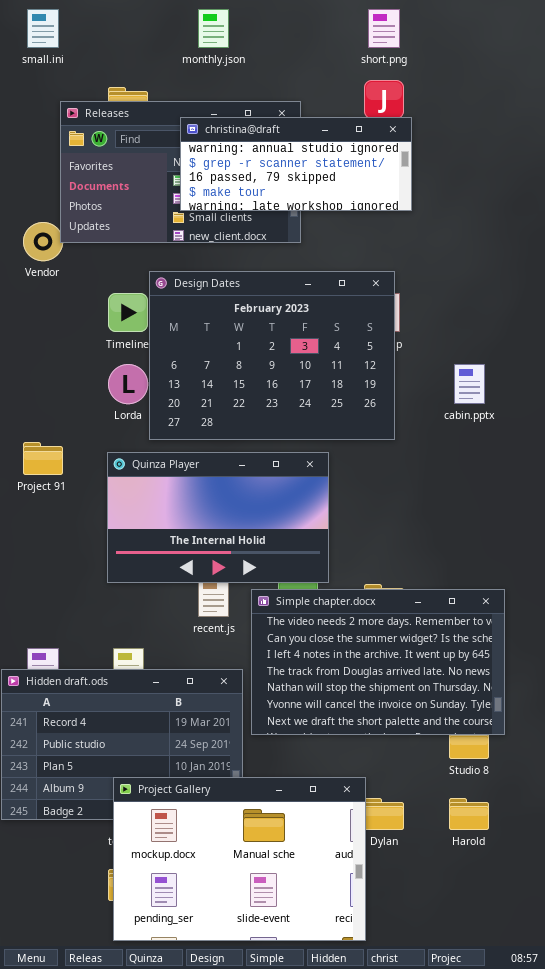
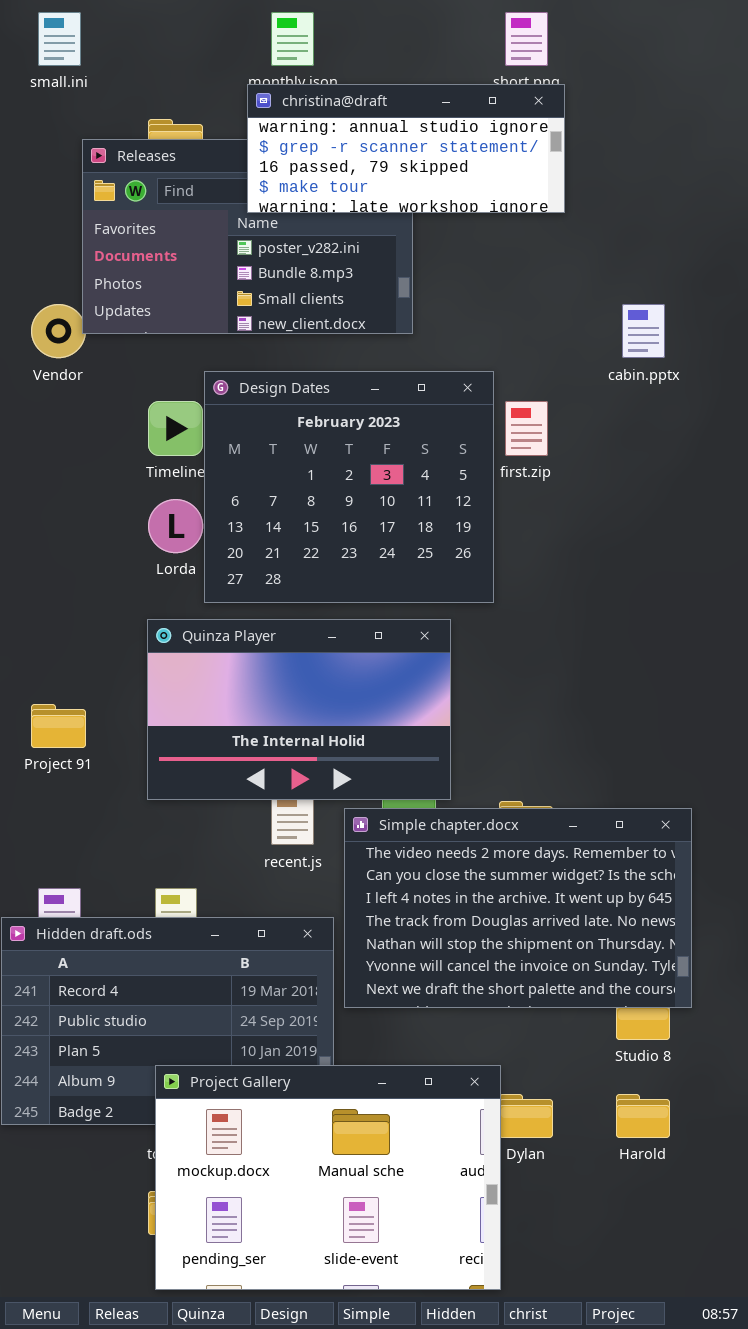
christina@draft: [180,117,412,211] -> [247,84,565,213], moved
Design Dates: [149,271,395,440] -> [204,371,494,603], resized
cabin.pptx: [454,364,485,404] -> [622,304,665,358], moved
Project 91: [23,442,63,475] -> [31,704,86,748], moved

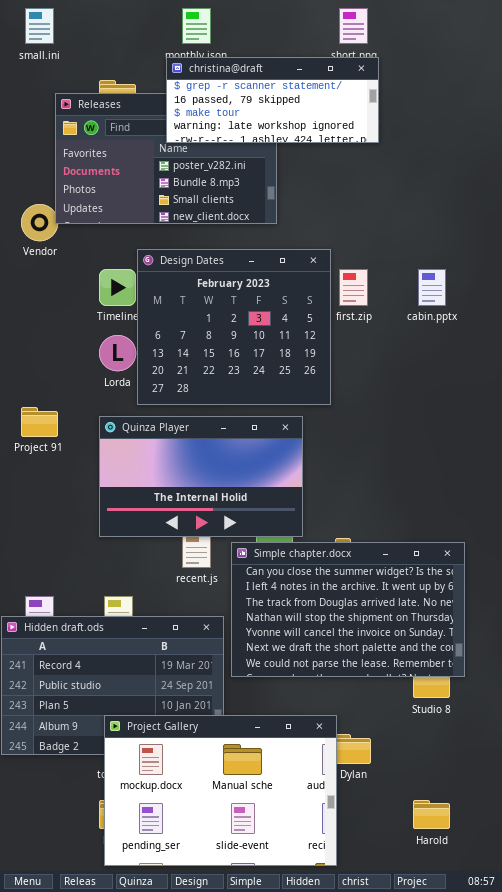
christina@draft: [247,84,565,213] -> [166,57,379,143], scrolled down 1 row
cabin.pptx: [622,304,665,358] -> [418,269,446,306], moved
Project 91: [31,704,86,748] -> [21,407,58,437], moved
Simple chapter.docx: [344,808,692,1008] -> [231,542,465,677], scrolled down 1 row
Harold: [616,1094,670,1138] -> [413,800,450,829], moved

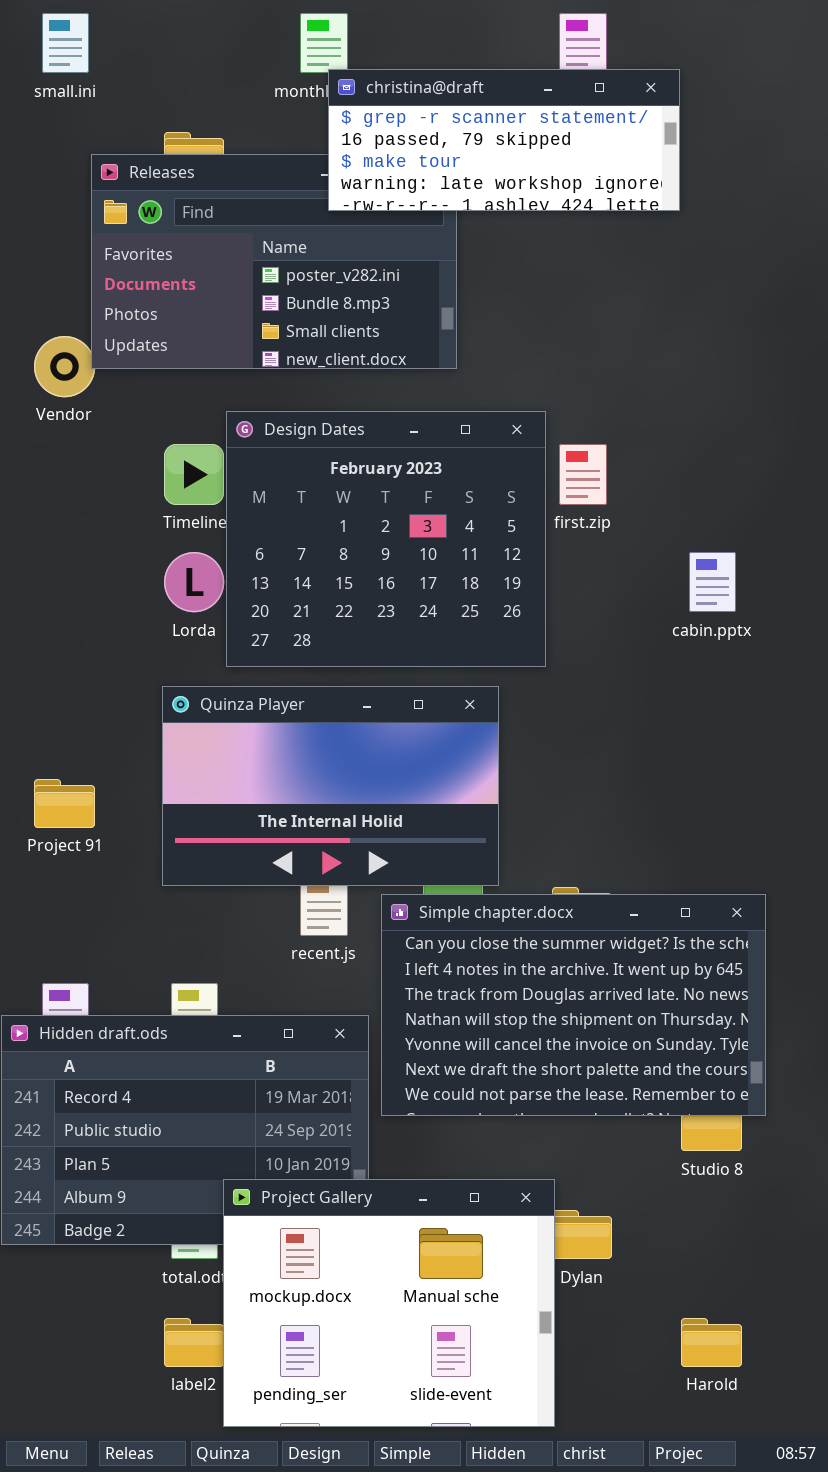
christina@draft: [166,57,379,143] -> [328,69,680,211], moved
cabin.pptx: [418,269,446,306] -> [689,552,736,612], moved
Project 91: [21,407,58,437] -> [34,779,95,828], moved
Project Gallery: [104,715,337,866] -> [223,1179,555,1427], resized

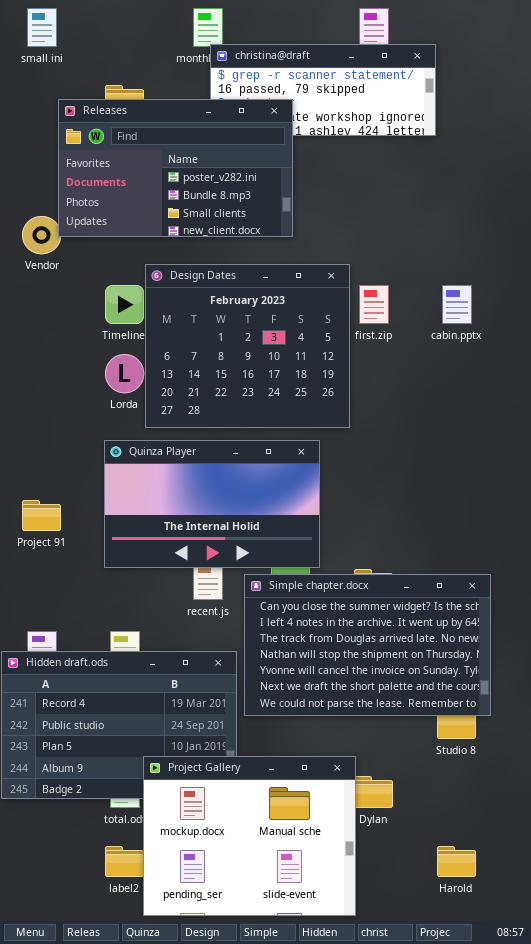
Releases: [91,154,457,369] -> [58,99,293,237], raised
cabin.pptx: [689,552,736,612] -> [442,285,472,324], moved

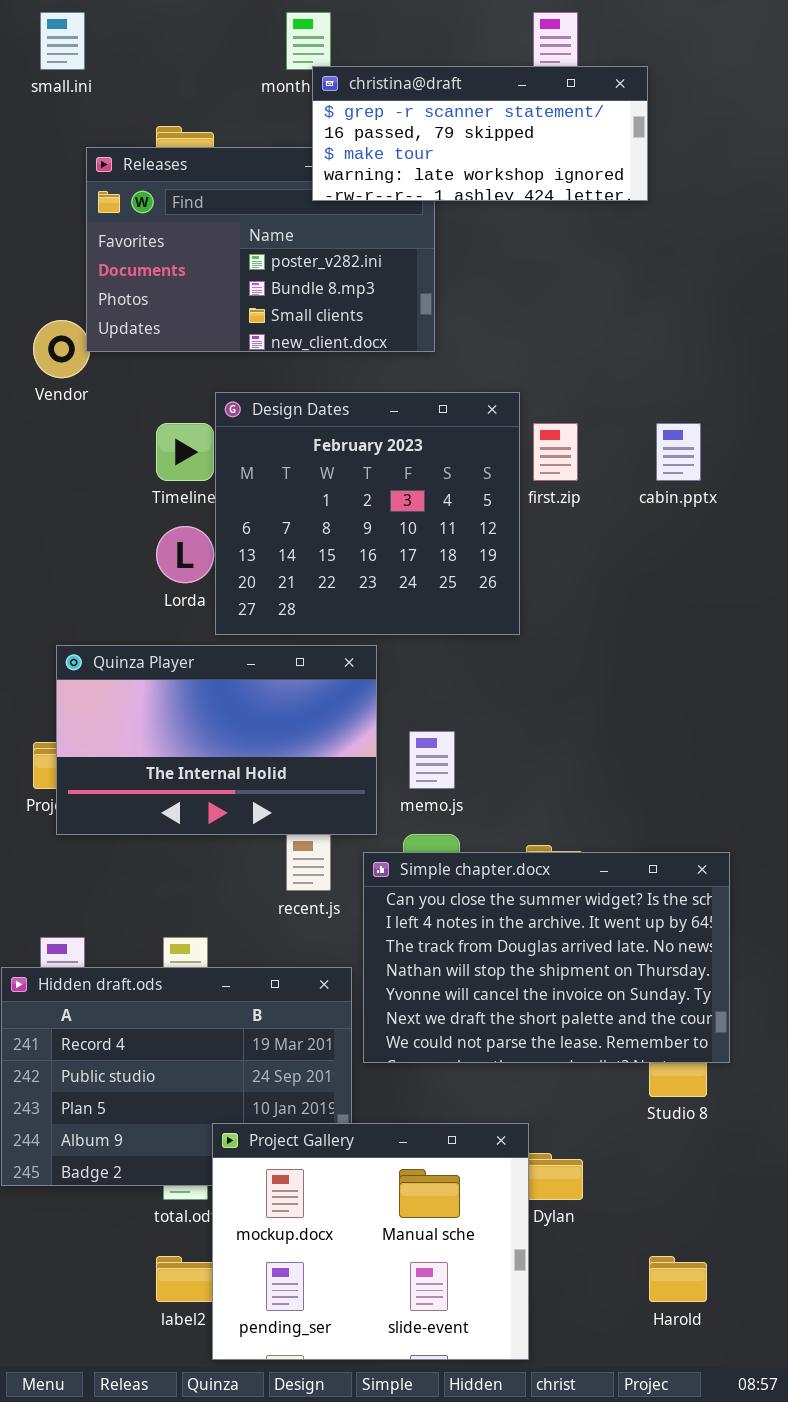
christina@draft: [210,44,436,136] -> [312,66,648,201], raised
Quinza Player: [104,440,320,568] -> [56,645,377,835], moved

